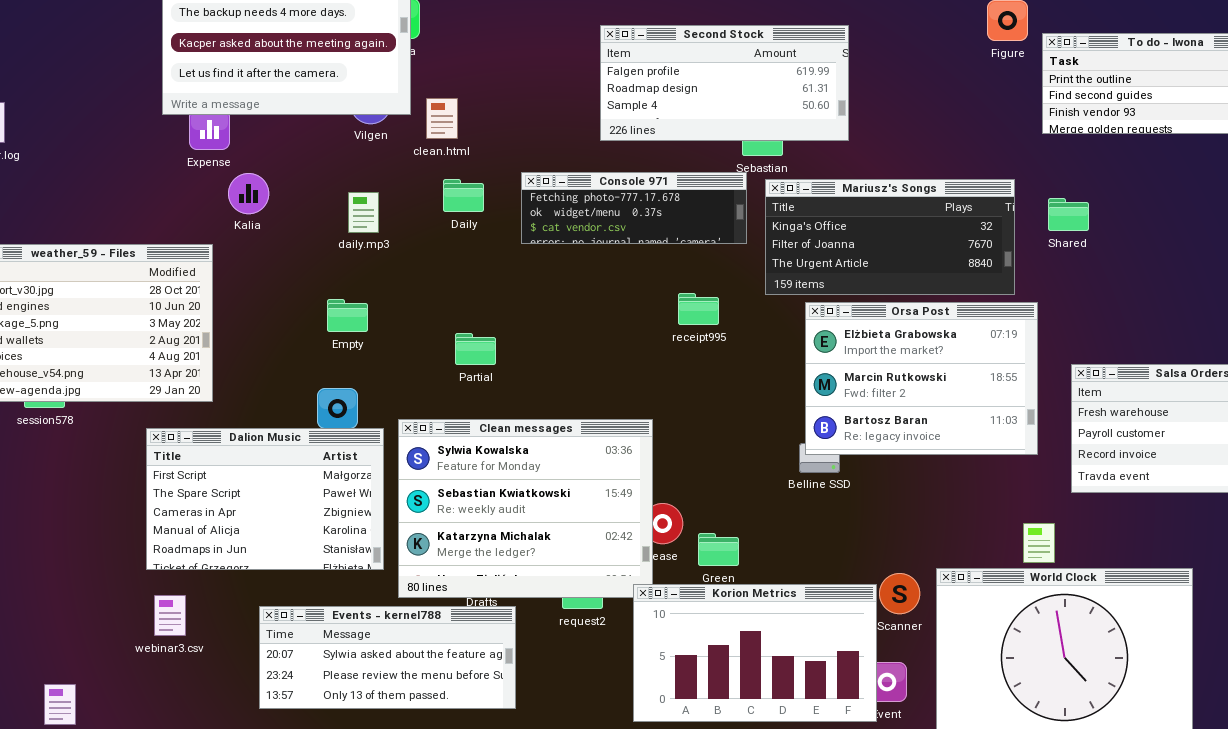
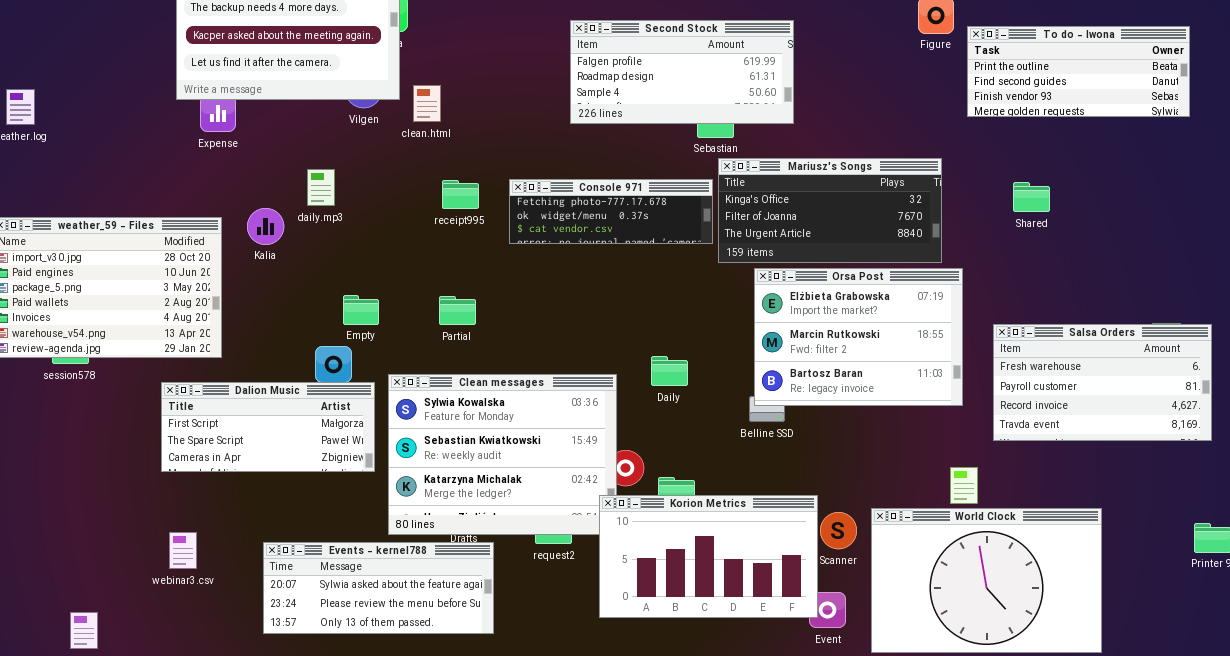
Console 971: [521,172,747,244] -> [509,179,713,244], moved
Kalia: [228,173,269,214] -> [247,208,284,245], moved
Daily: [443,179,484,212] -> [651,356,688,386], moved
daily.mp3: [348,192,379,233] -> [307,169,335,206], moved
Shared: [1048,198,1089,231] -> [1013,182,1050,212], moved
receipt995: [678,293,719,325] -> [442,180,479,209], moved
Empty: [327,299,368,332] -> [343,295,379,325], moved
Dalion Music: [146,428,384,570] -> [161,382,375,472], resized
Korion Metrics: [633,584,877,722] -> [599,495,818,618], moved

